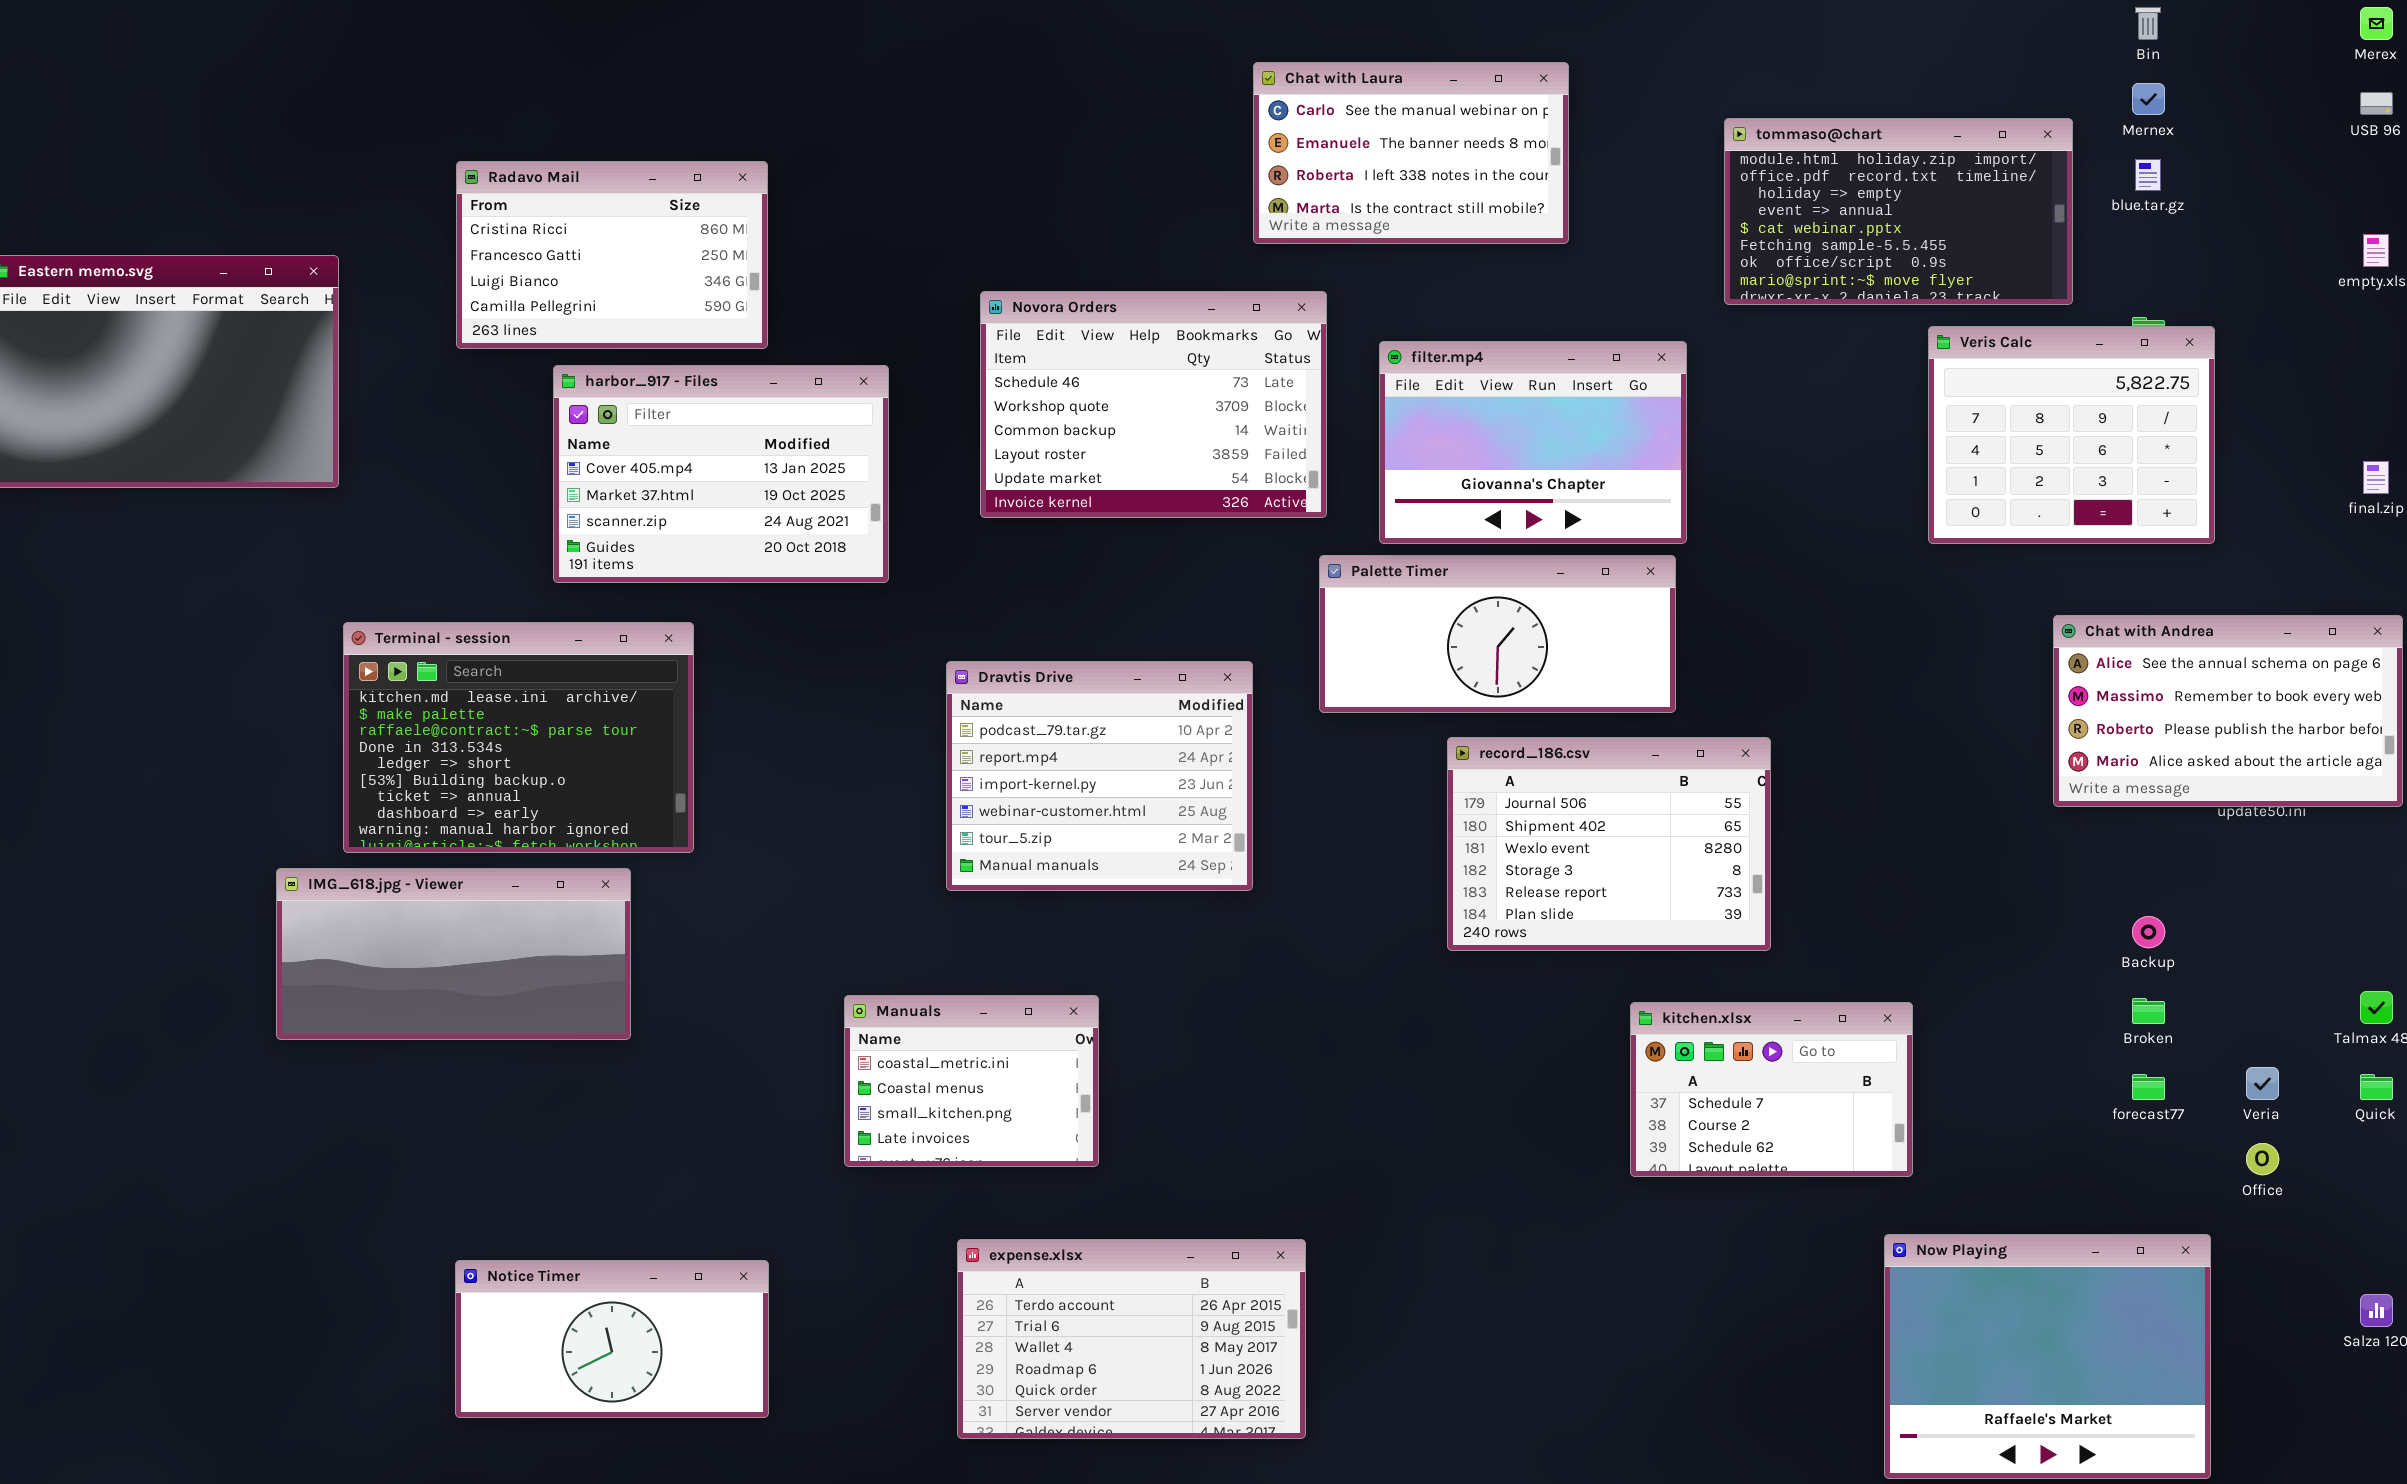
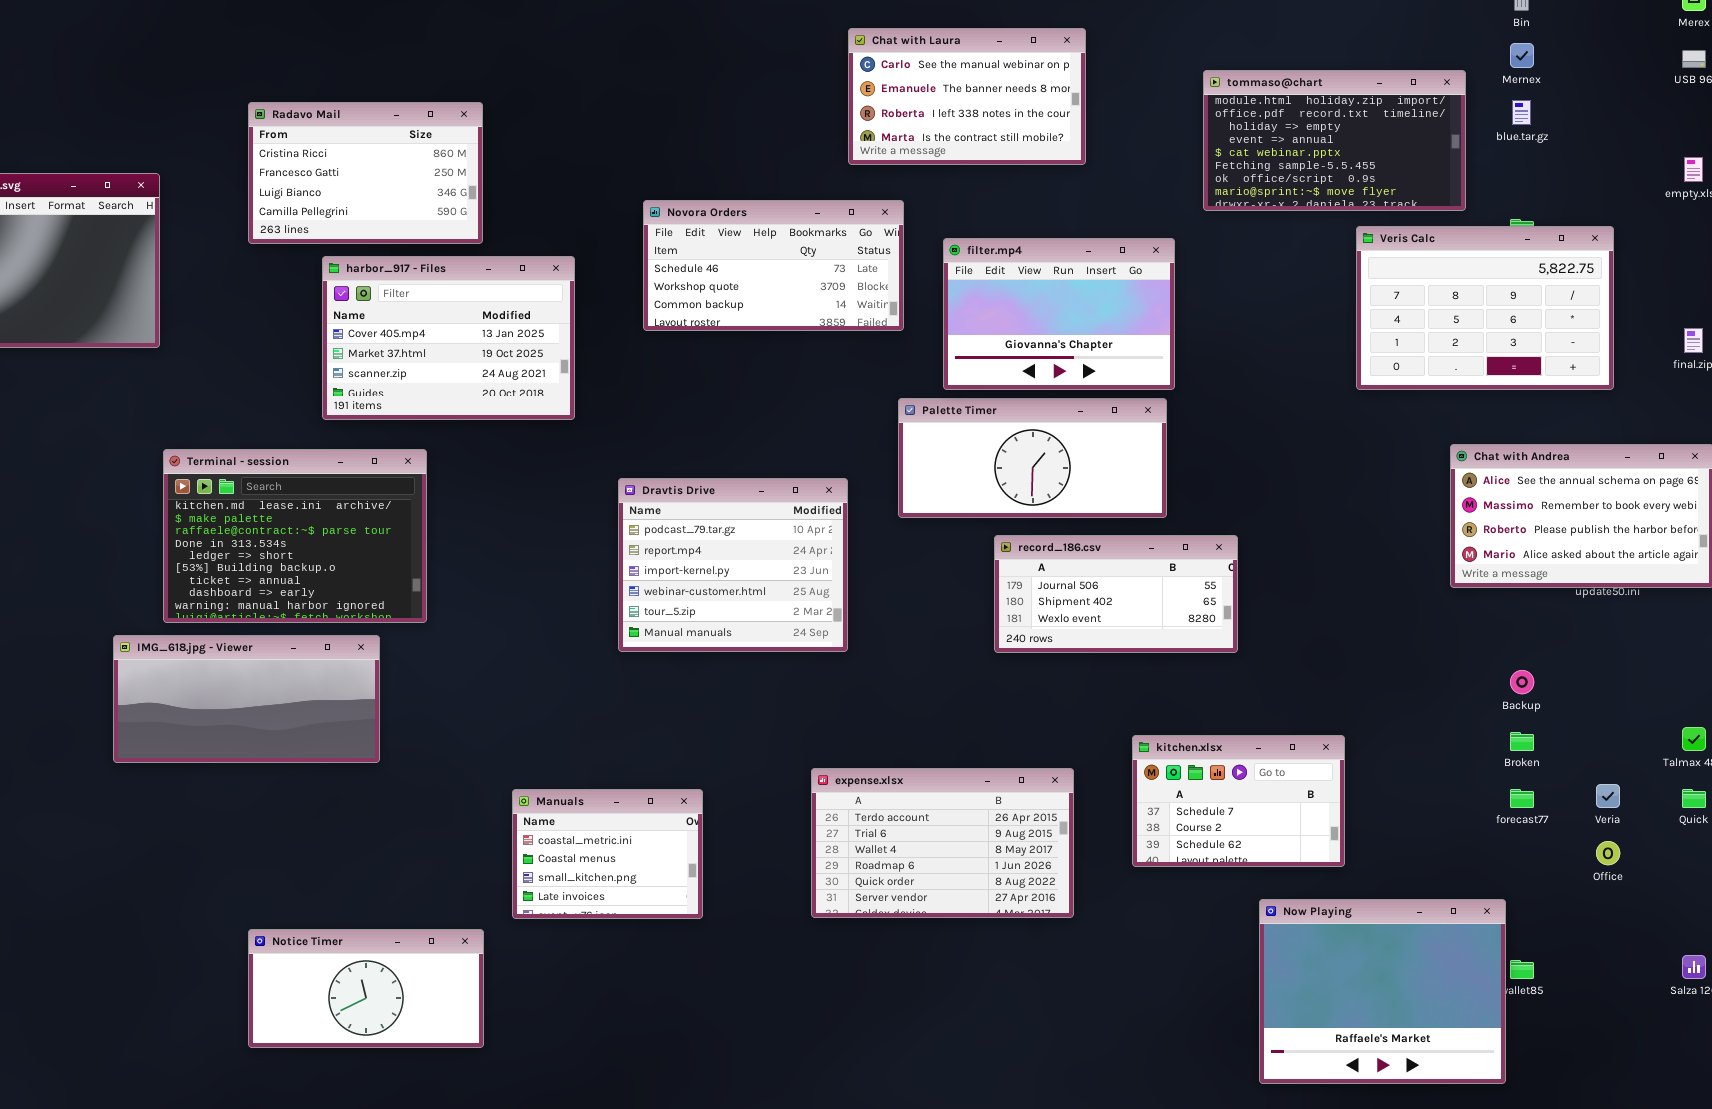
Novora Orders: [980,291,1327,518] -> [643,200,904,331], resized
Veris Calc: [1928,326,2215,544] -> [1356,226,1614,390], resized
record_186.csv: [1447,737,1771,951] -> [994,535,1238,653], resized
Manuals: [844,995,1099,1167] -> [512,789,703,919], moved
Now Playing: [1884,1234,2211,1479] -> [1259,899,1506,1084], moved
expense.xlsx: [957,1239,1306,1439] -> [811,768,1074,918], moved

